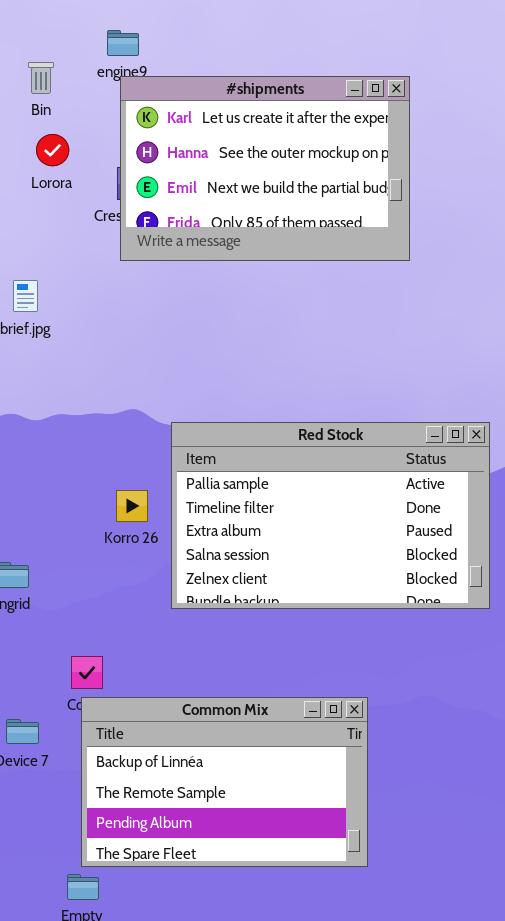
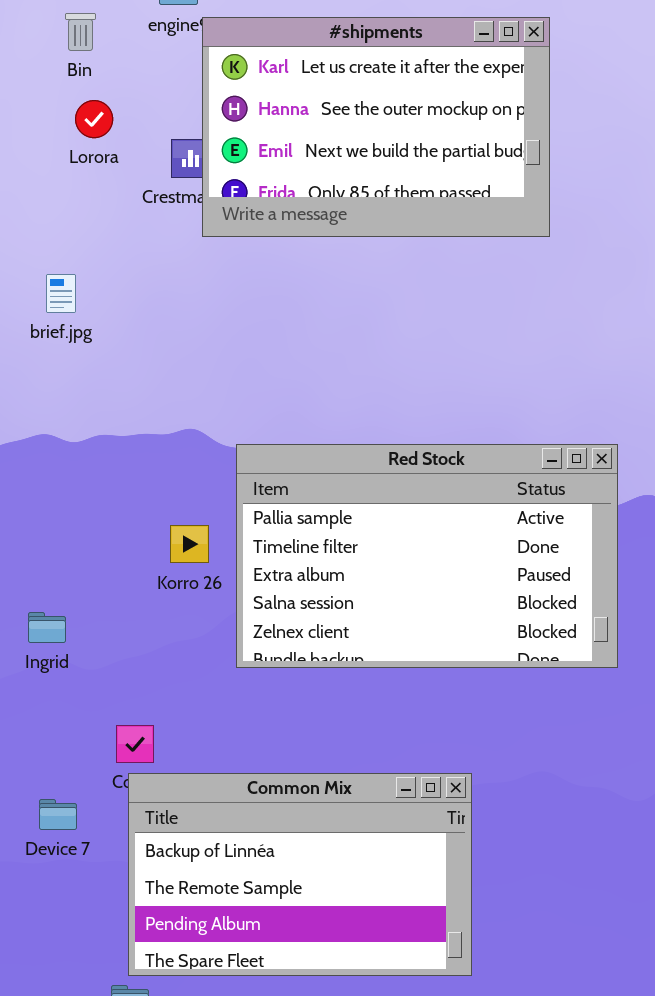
#shipments: [120,76,410,261] -> [202,17,550,237], moved

